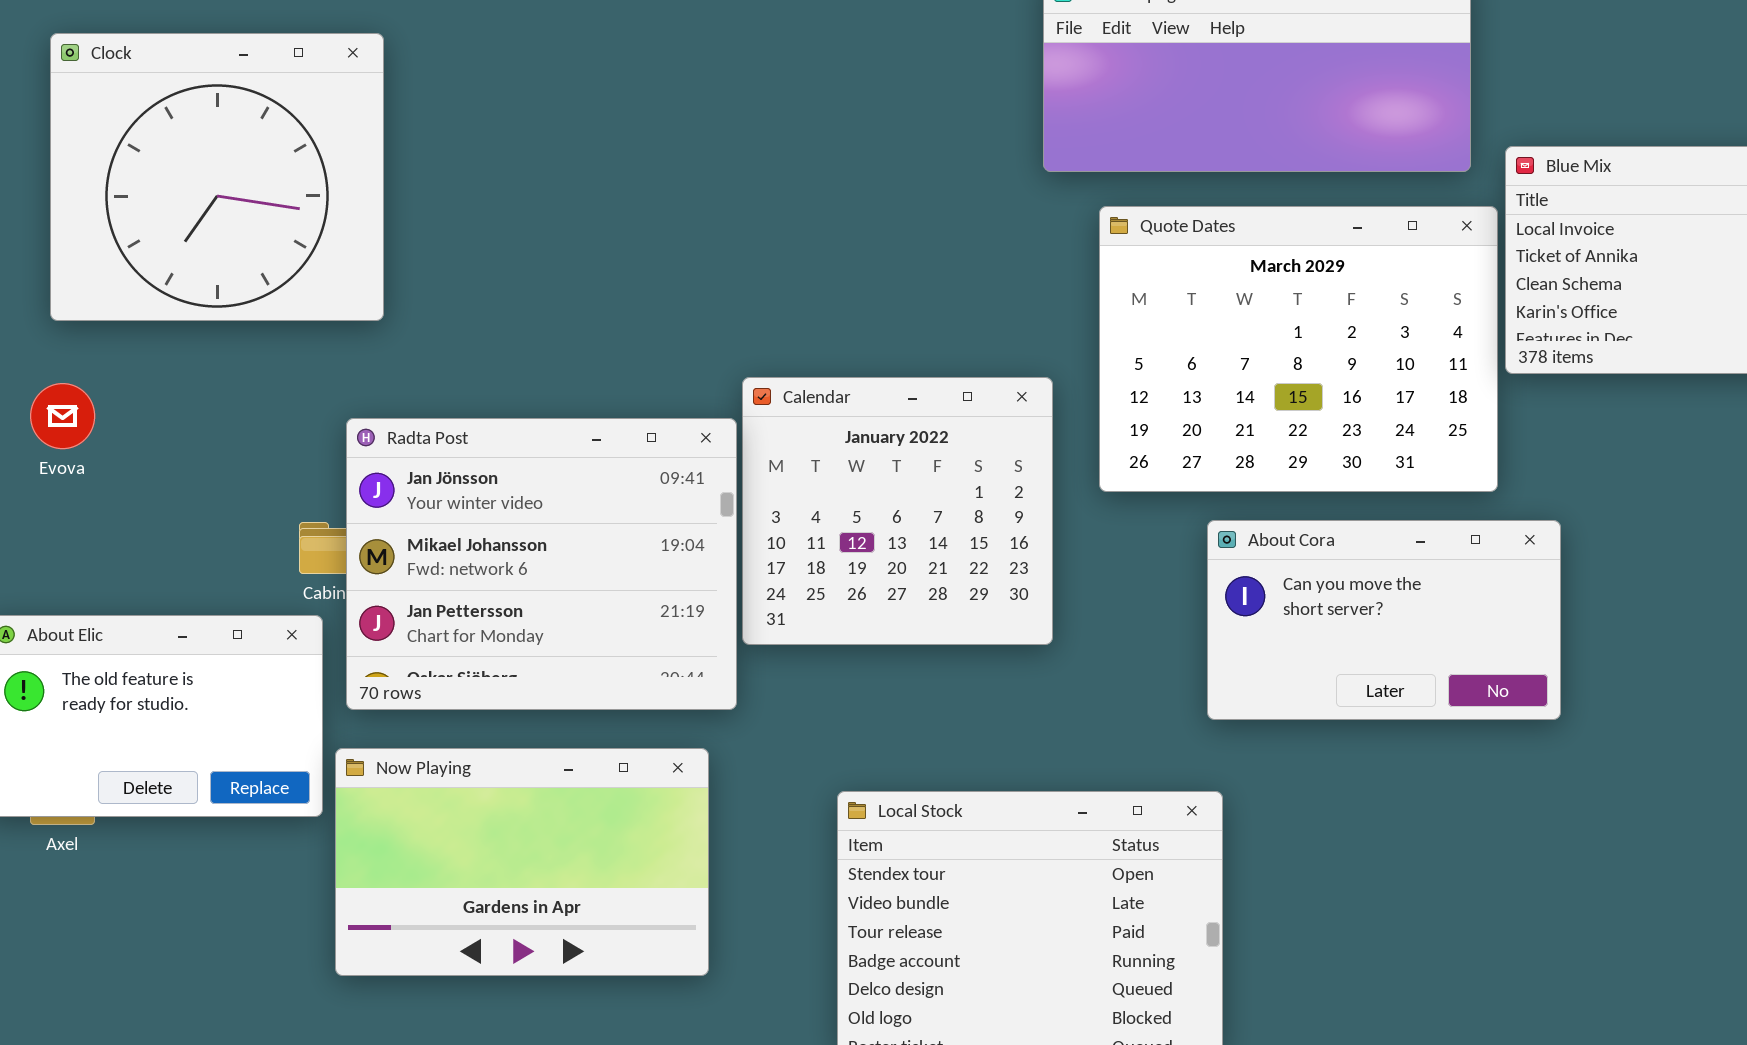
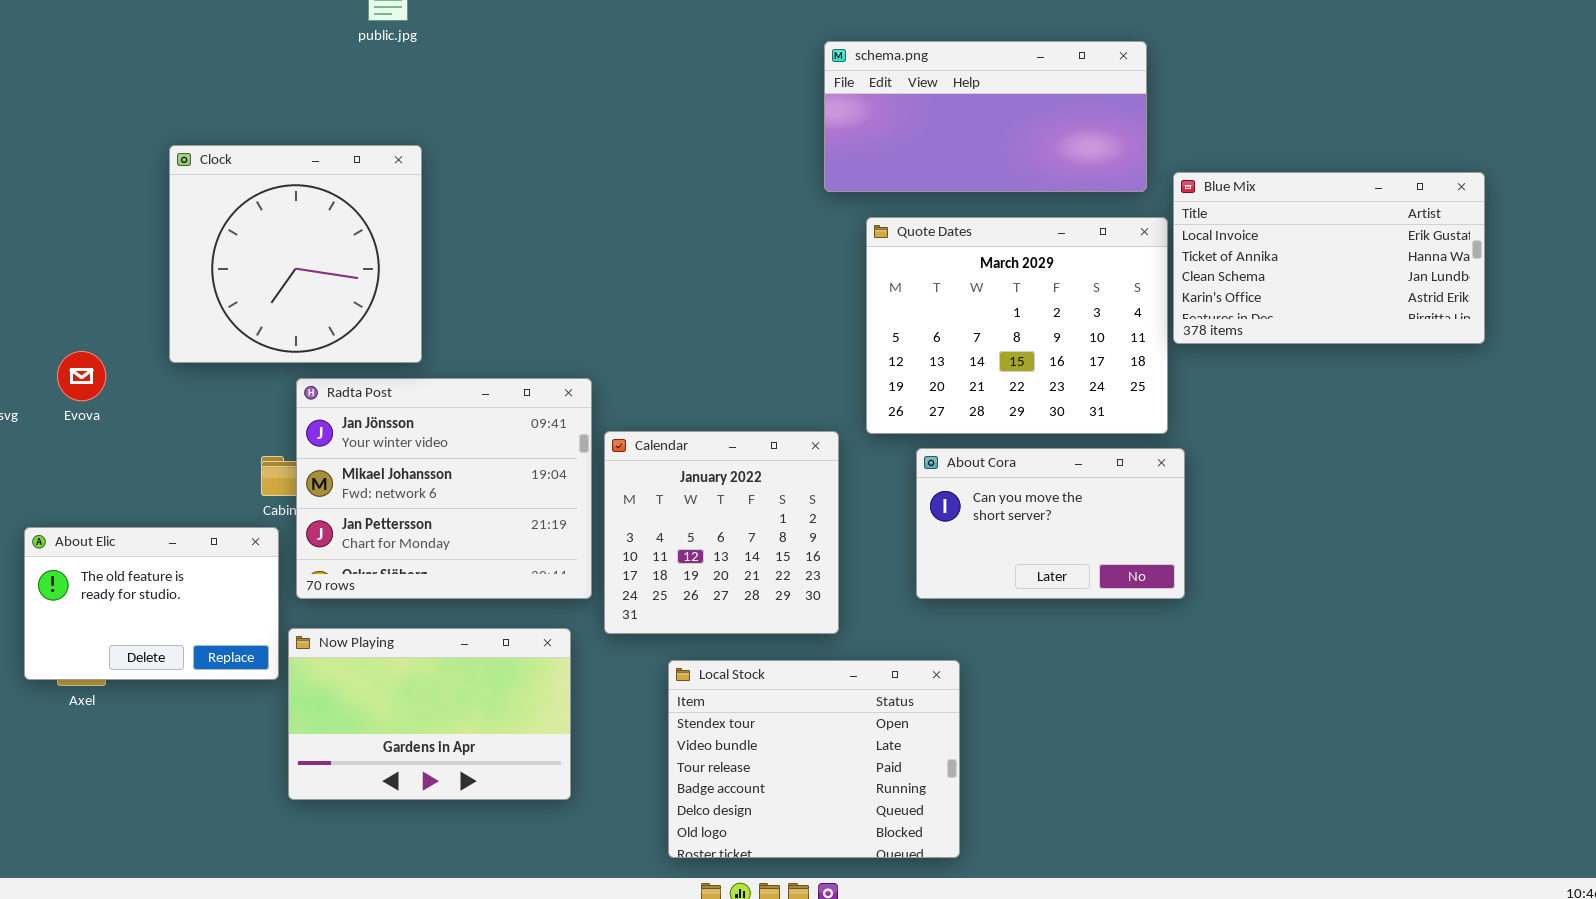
Clock: [50,33,384,321] -> [169,145,422,363], moved
Calendar: [742,377,1053,645] -> [604,431,839,634], moved
About Cora: [1207,520,1561,720] -> [916,448,1185,599], moved

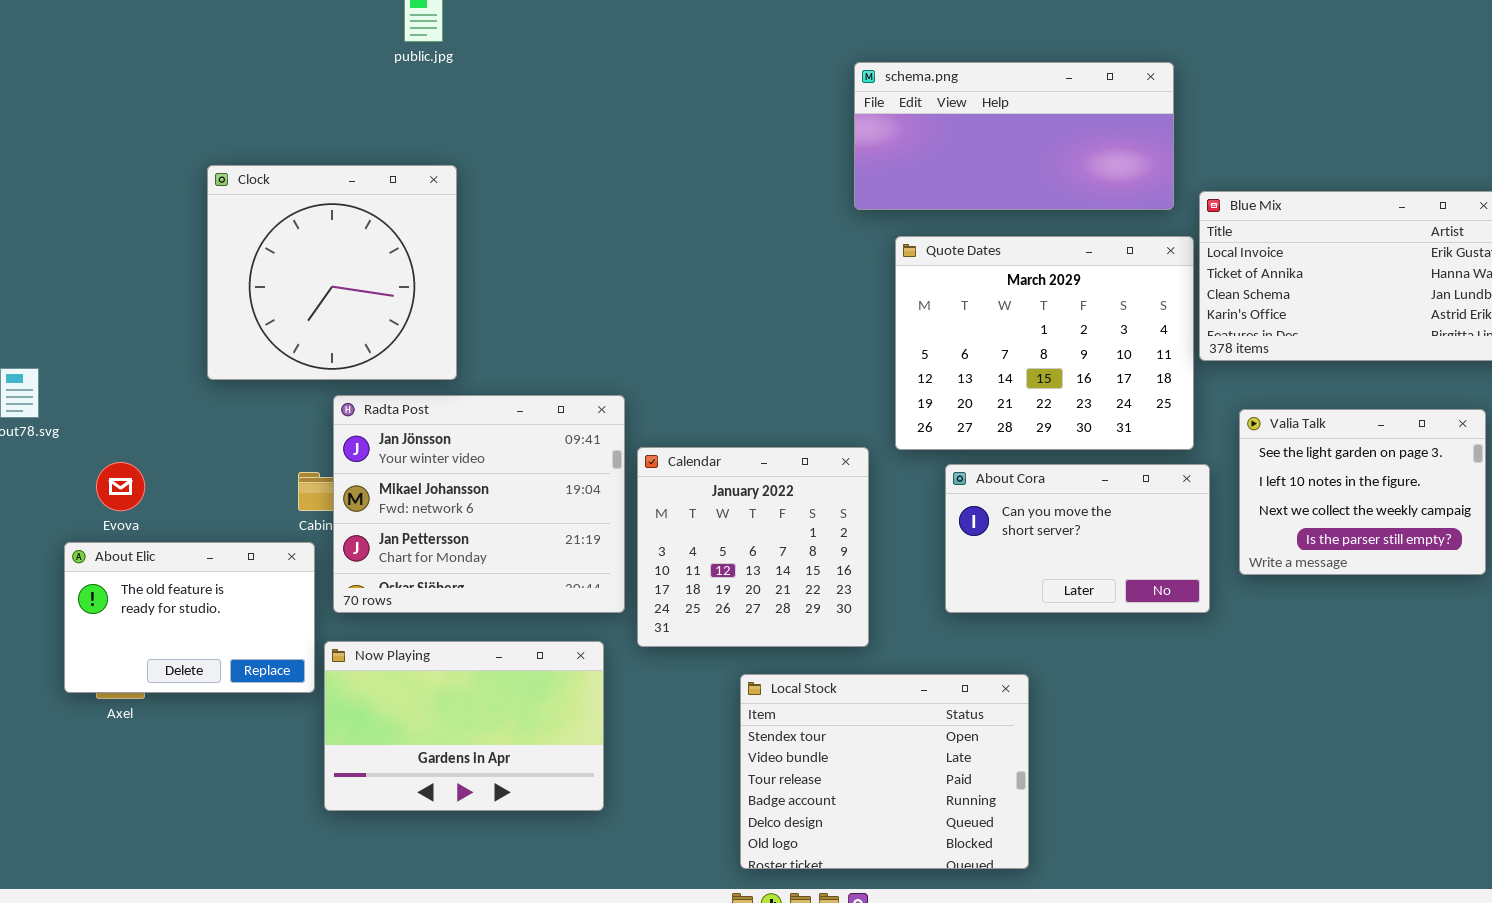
Evova: [57,351,106,401] -> [96,462,145,511], moved
Valia Talk: none -> [1239,409,1486,575], opened
Local Stock: [668,660,960,858] -> [740,674,1029,869], moved

